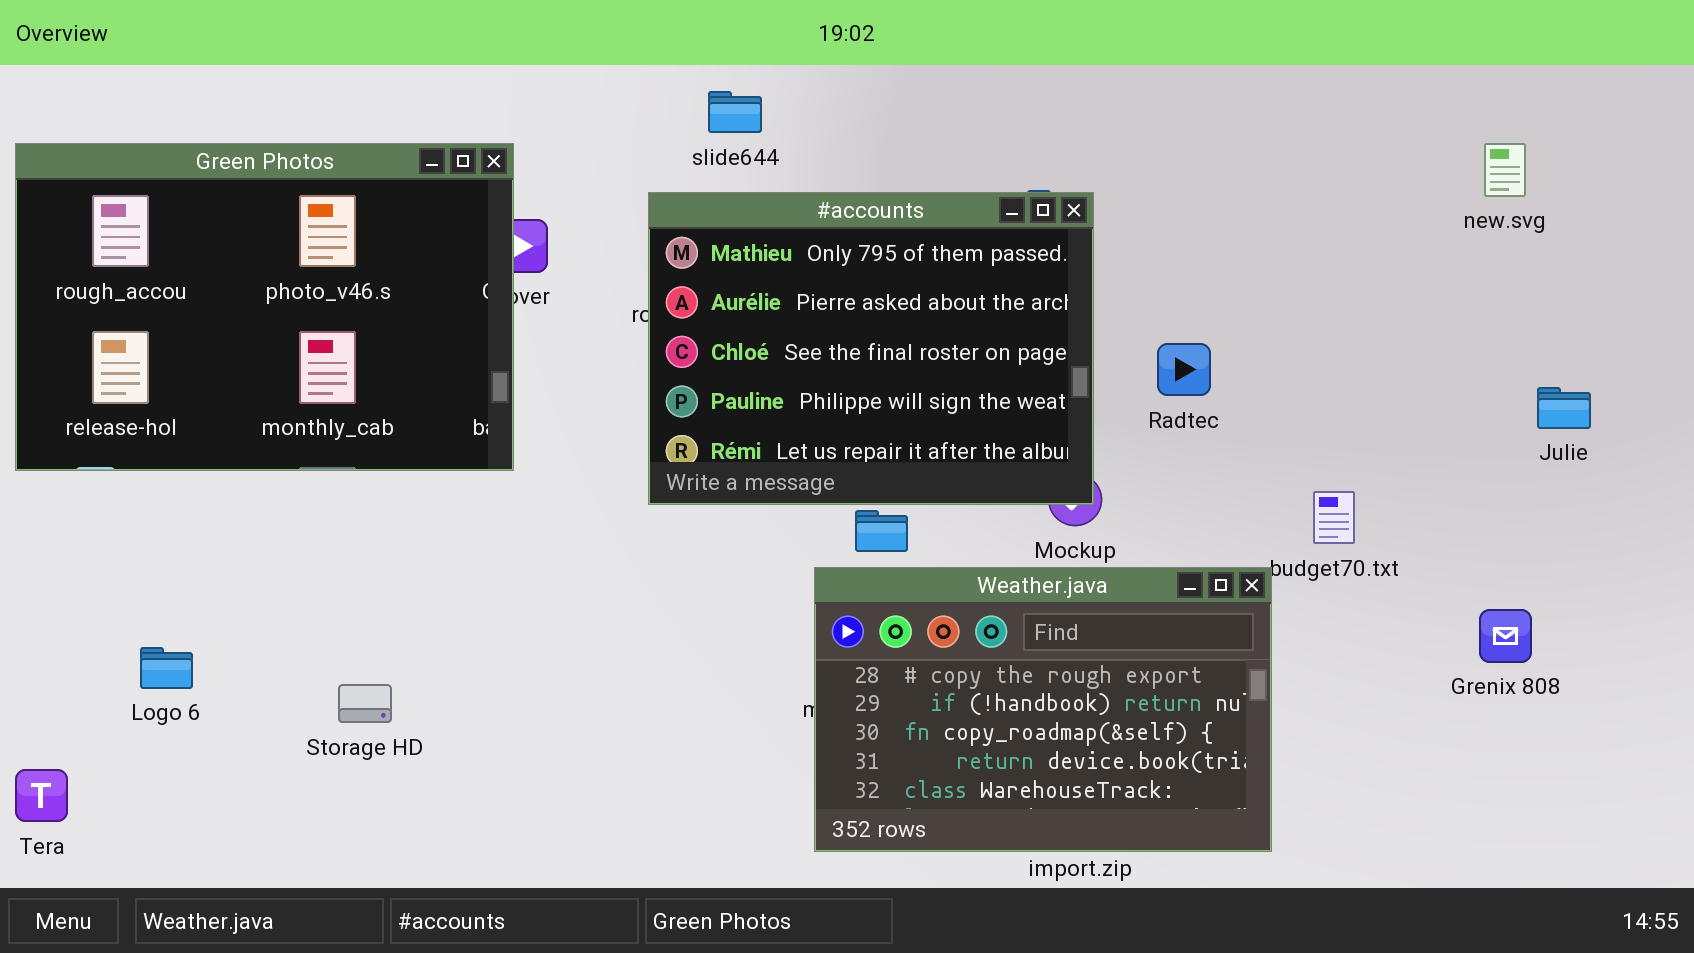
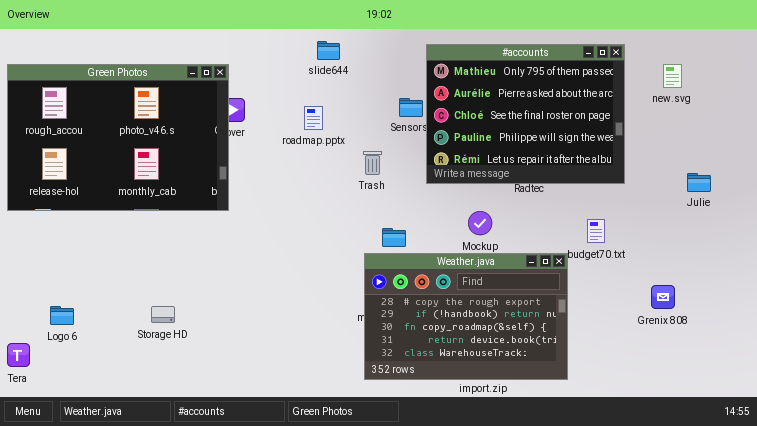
#accounts: [648,192,1094,505] -> [426,44,625,184], moved
Grenix 808: [1479,609,1532,663] -> [651,285,675,309], moved
Logo 6: [140,647,193,689] -> [50,306,74,325], moved

